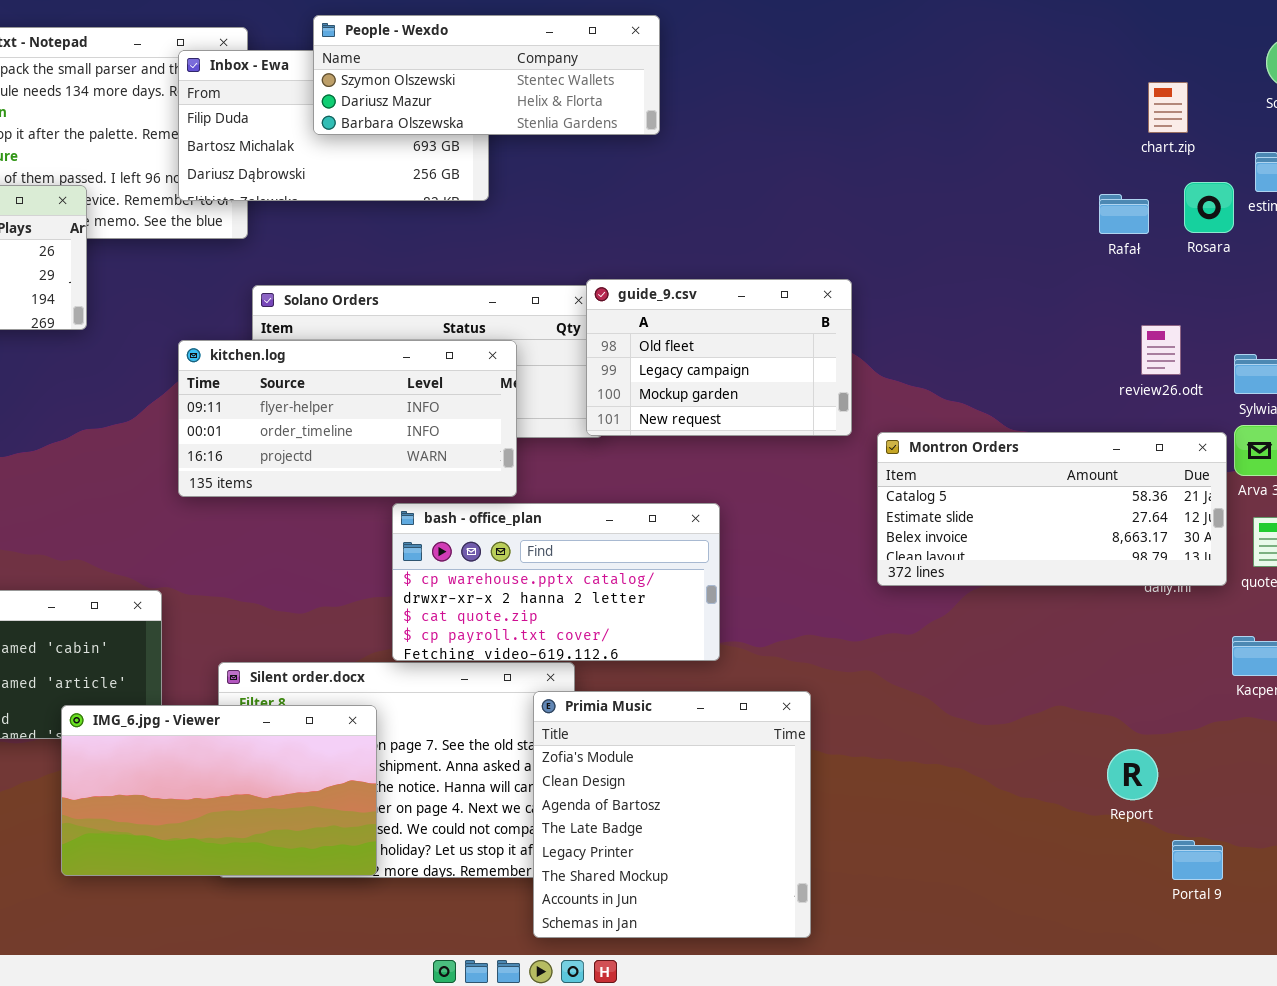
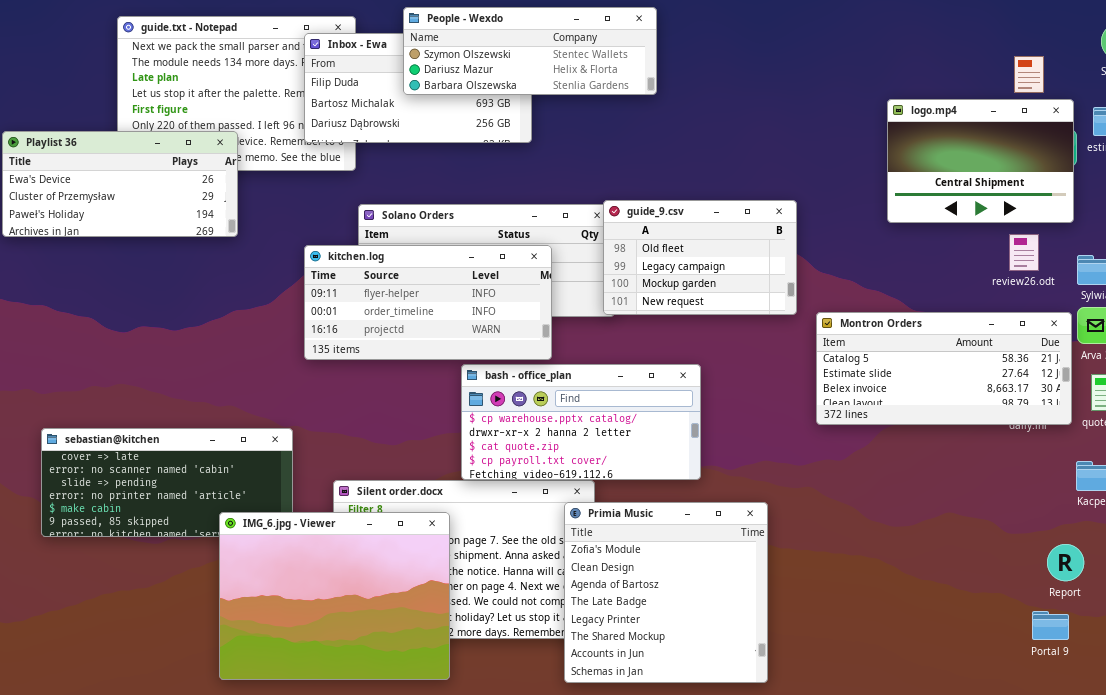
logo.mp4: none -> [887,99,1074,223], opened
IMG_6.jpg - Viewer: [61,705,377,876] -> [219,512,450,680], resized
Report: [1107,749,1158,800] -> [1047,544,1084,581], moved

